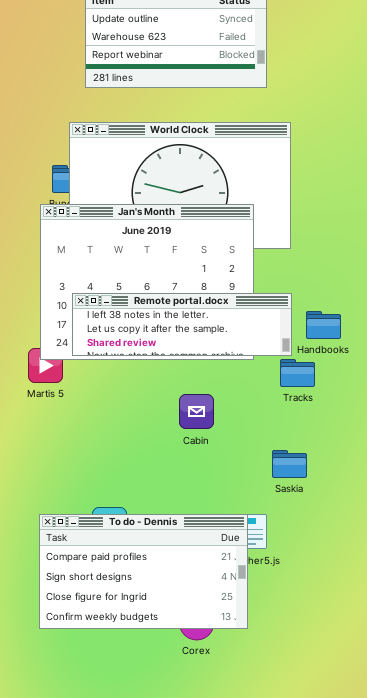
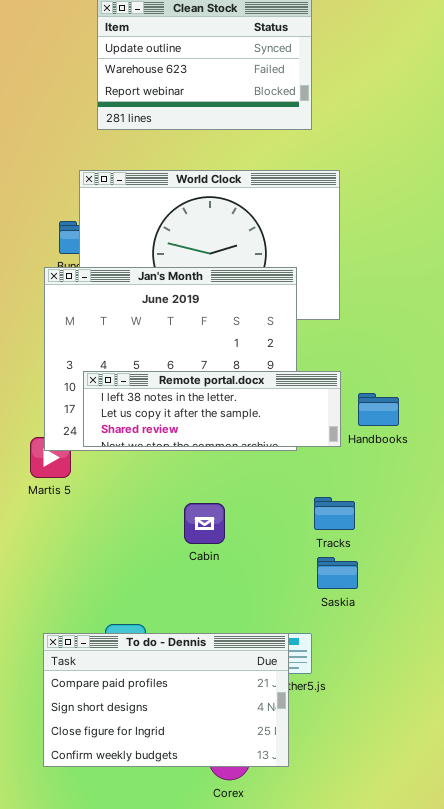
Tracks: [280,359,315,387] -> [314,497,355,530], moved
Cabin: [179,394,214,429] -> [184,503,225,544], moved

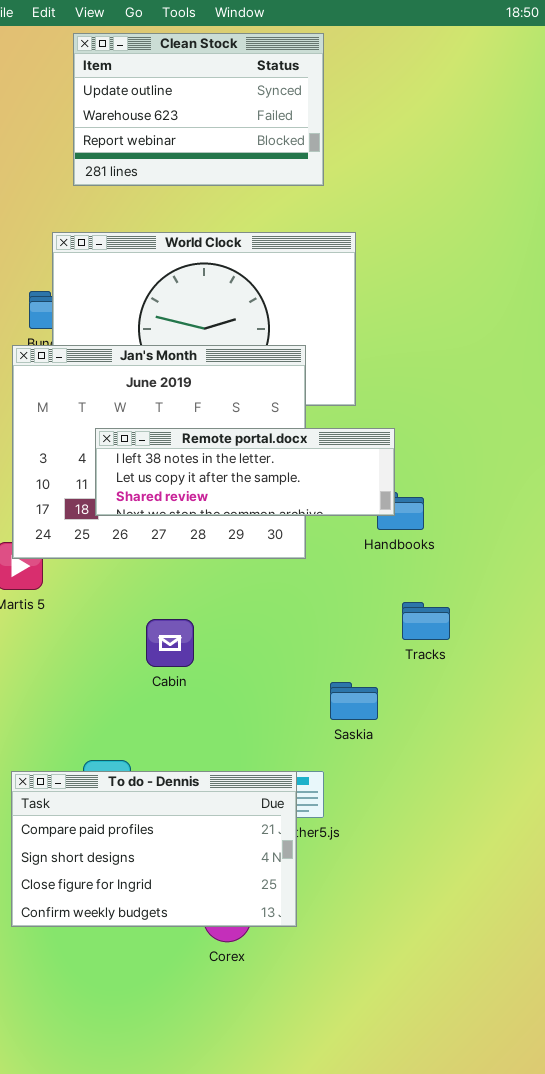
Remote portal.docx: [83,371,341,447] -> [95,428,395,516], moved
Tracks: [314,497,355,530] -> [402,602,450,640], moved
Cabin: [184,503,225,544] -> [146,619,194,667], moved

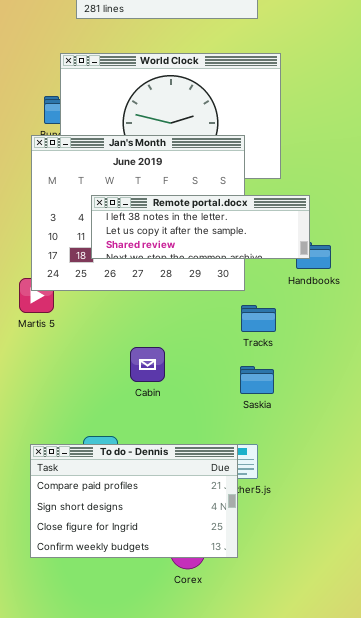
Tracks: [402,602,450,640] -> [241,305,276,332], moved
Cabin: [146,619,194,667] -> [130,347,165,382], moved
Saskia: [330,682,378,720] -> [240,366,274,394], moved

